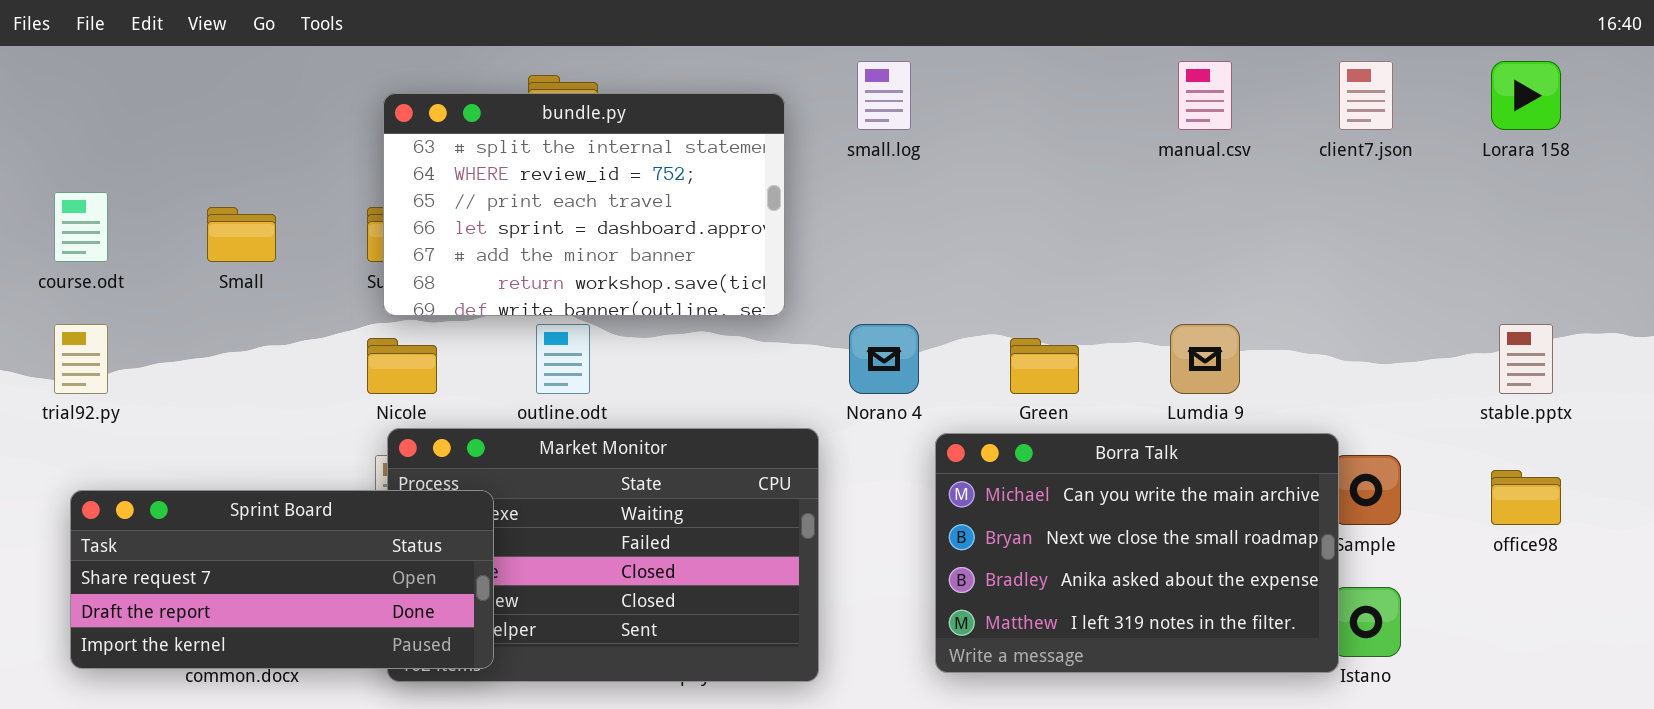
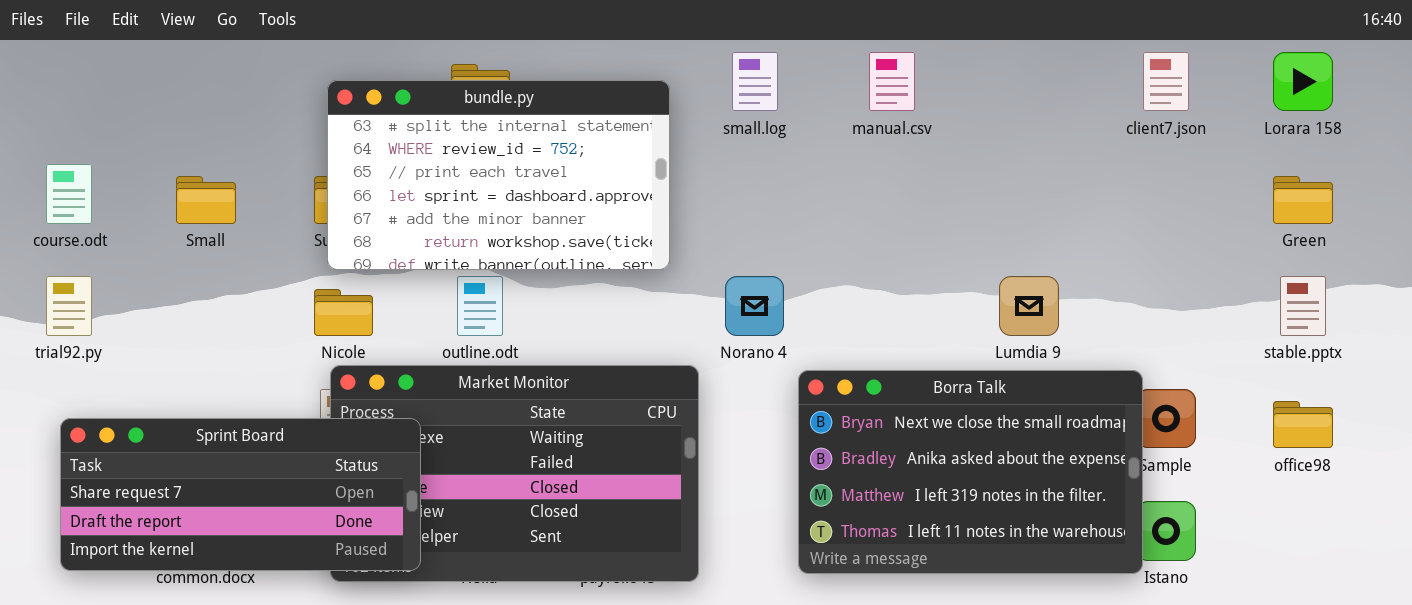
manual.csv: [1178,61,1232,130] -> [869,52,915,111], moved
Green: [1010,338,1079,394] -> [1273,176,1333,224], moved
Borra Talk: [935,433,1339,673] -> [798,370,1143,574], scrolled down 1 row

